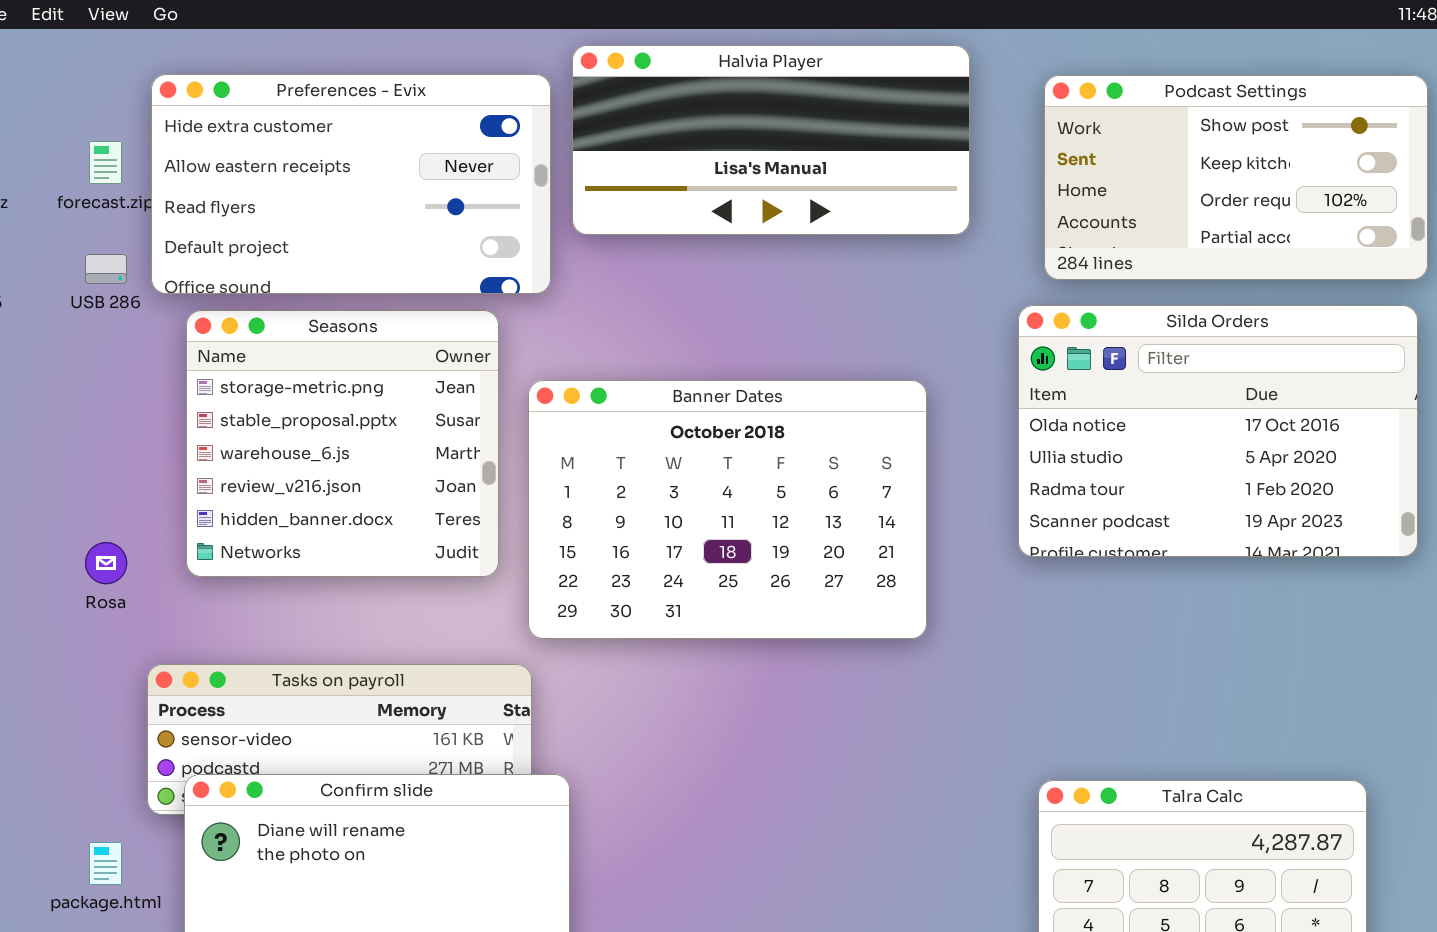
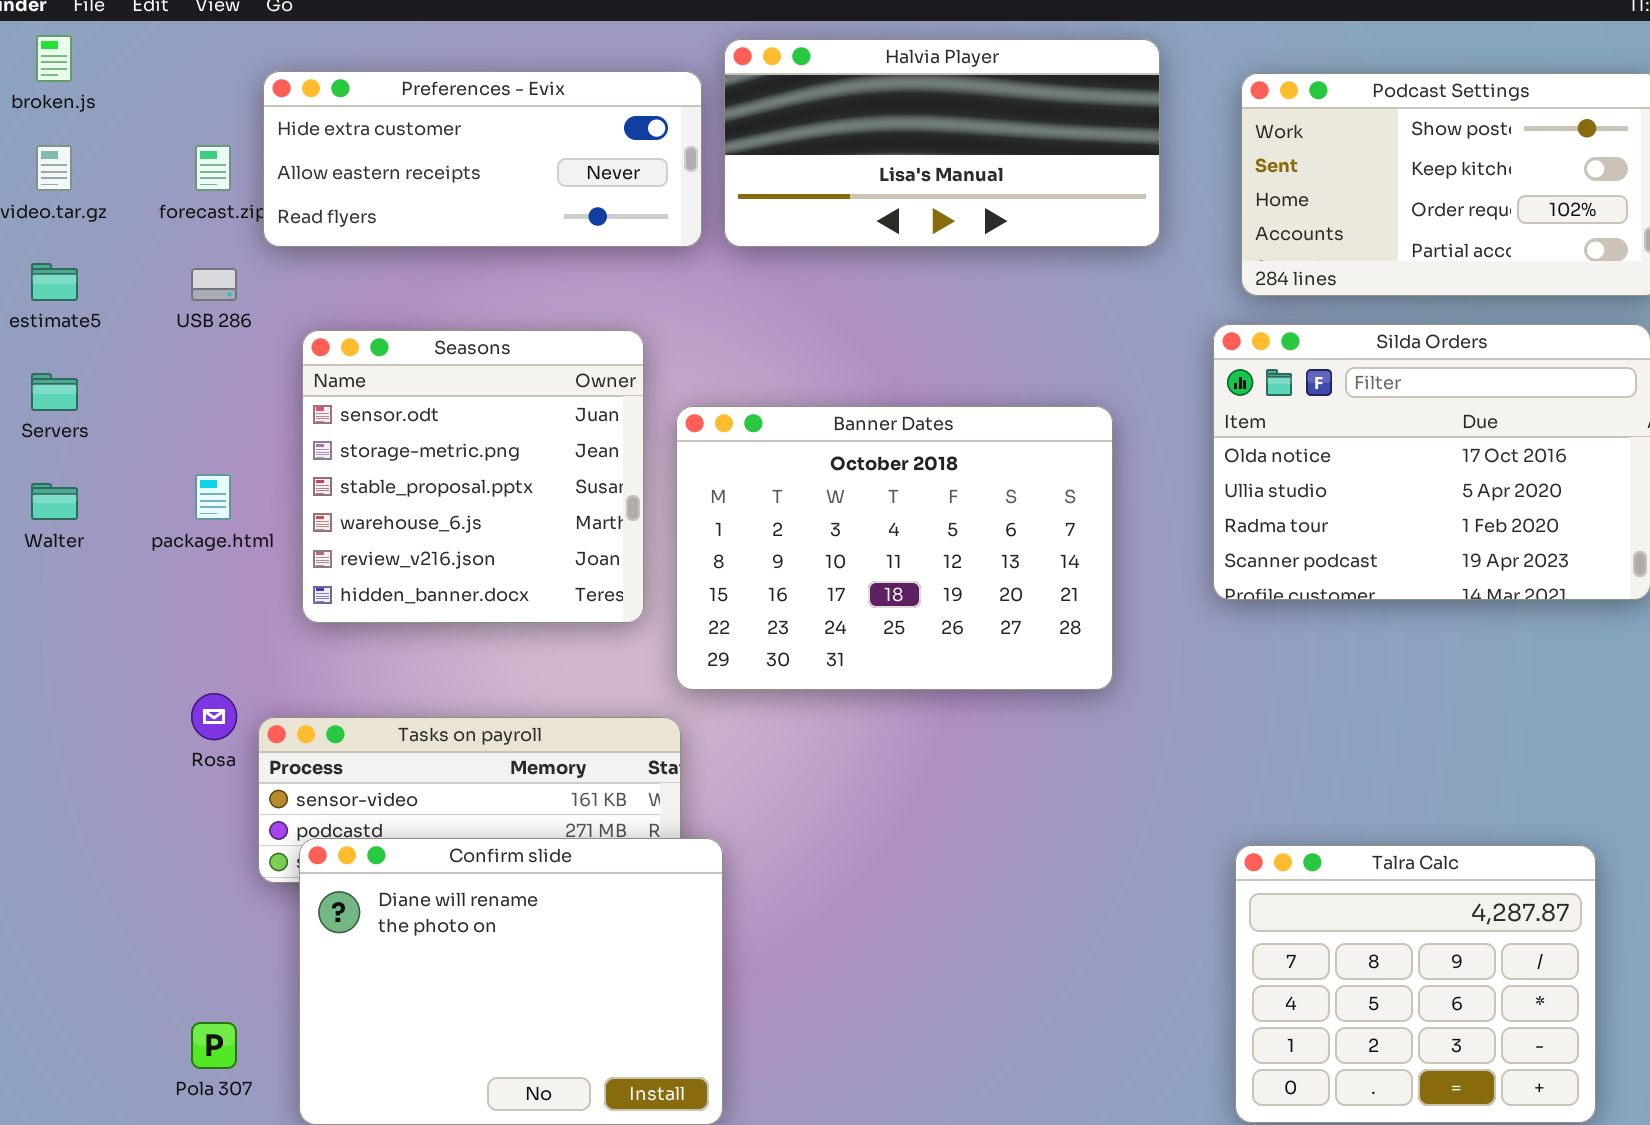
Preferences - Evix: [151,74,551,294] -> [263,71,702,247], resized
Seasons: [186,310,499,577] -> [302,330,644,623], scrolled up 1 row
Rosa: [85,542,127,584] -> [191,693,237,740], moved
package.html: [89,842,122,885] -> [195,474,231,520], moved

